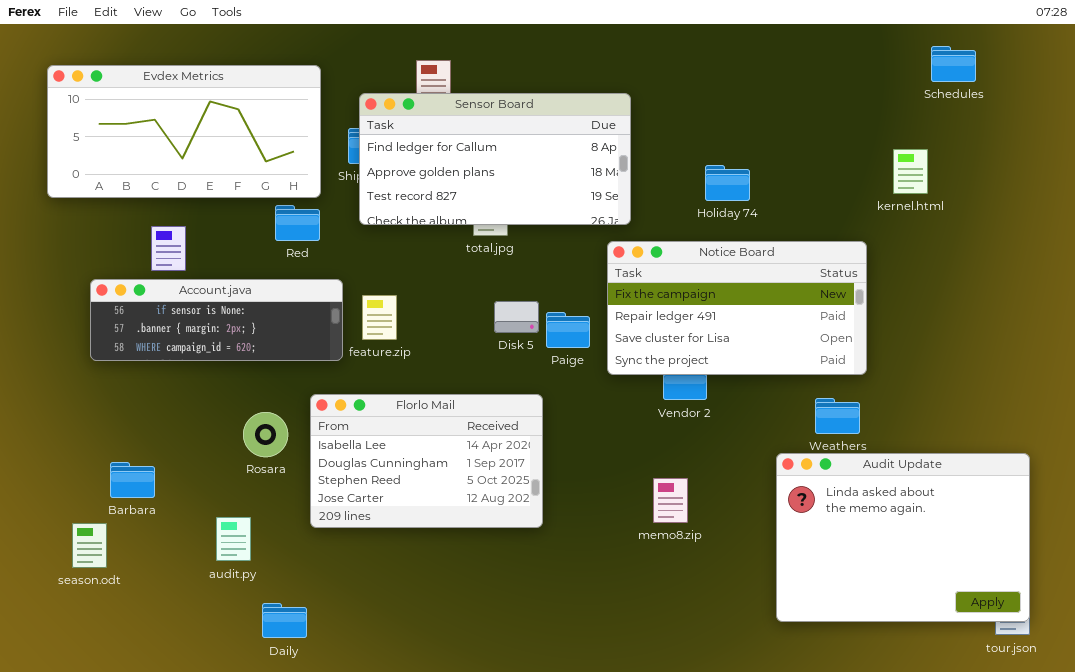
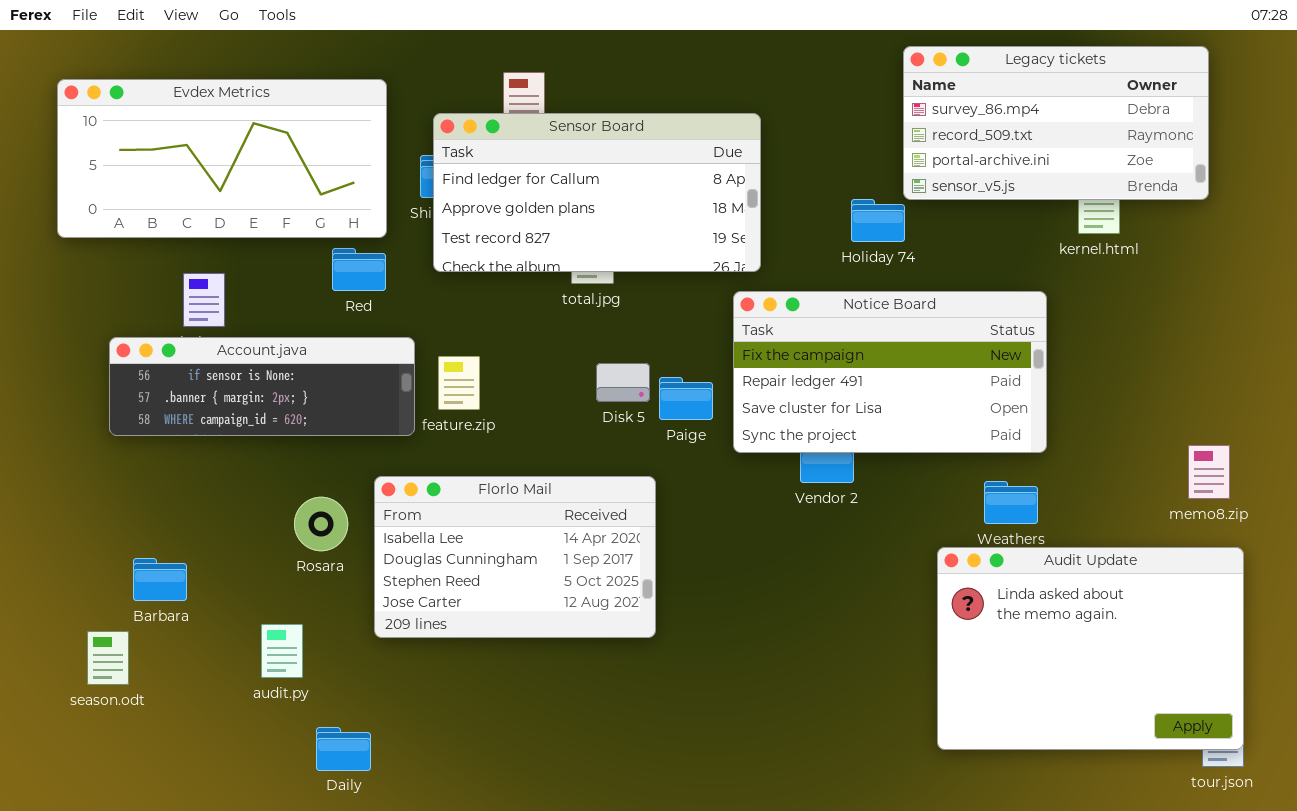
Legacy tickets: none -> [903,46,1209,200], opened
memo8.zip: [653,478,688,523] -> [1188,445,1230,499], moved

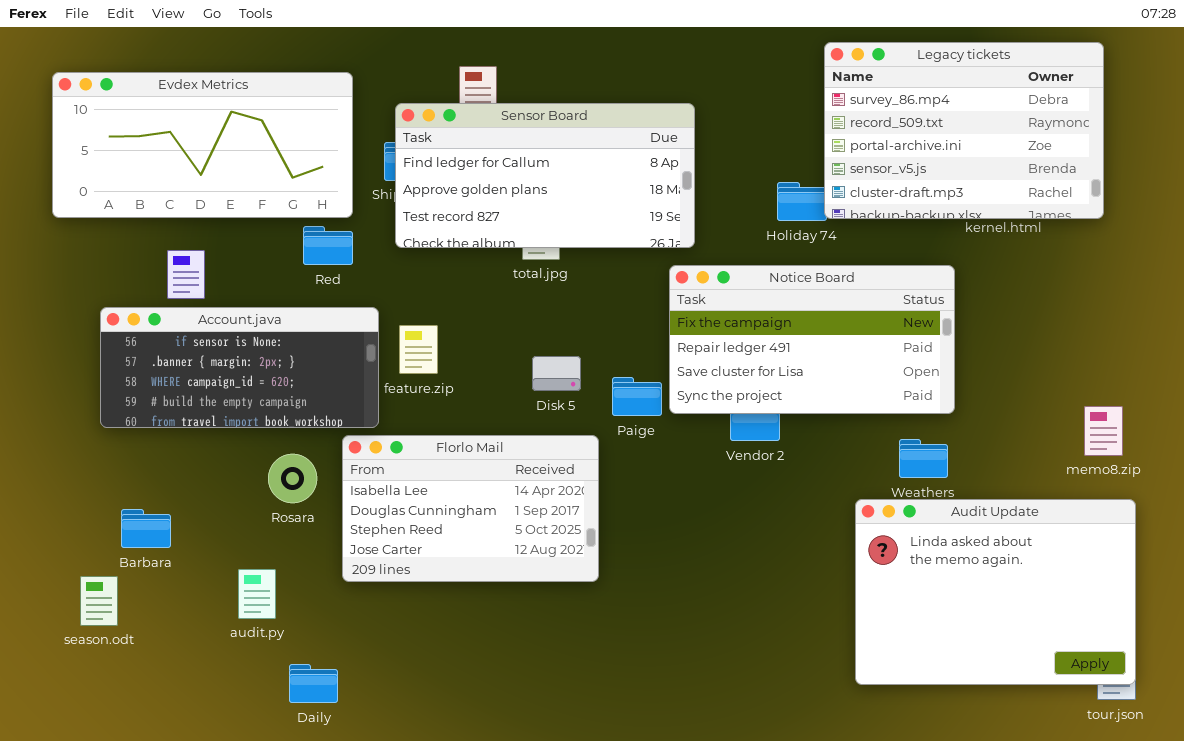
Legacy tickets: [903,46,1209,200] -> [824,42,1104,219], resized
Account.java: [109,337,415,436] -> [100,307,379,428], resized
Disk 5: [596,363,650,402] -> [532,356,581,391], moved
Paige: [659,377,713,420] -> [612,377,662,416], moved

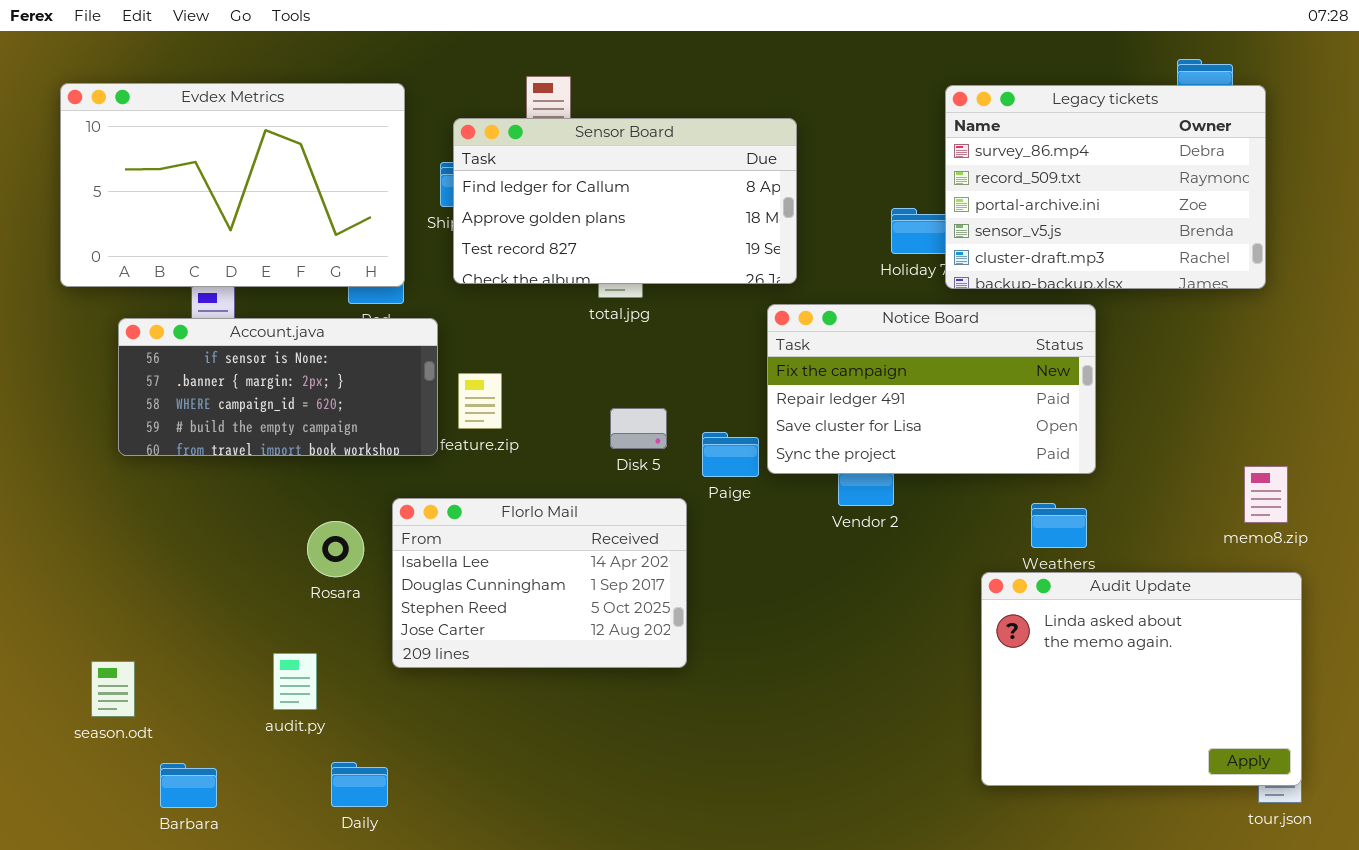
Legacy tickets: [824,42,1104,219] -> [945,85,1266,289], moved
Evdex Metrics: [52,72,353,218] -> [60,83,405,287], resized
Account.java: [100,307,379,428] -> [118,318,438,456], moved
Barbara: [121,509,171,548] -> [160,763,217,808], moved

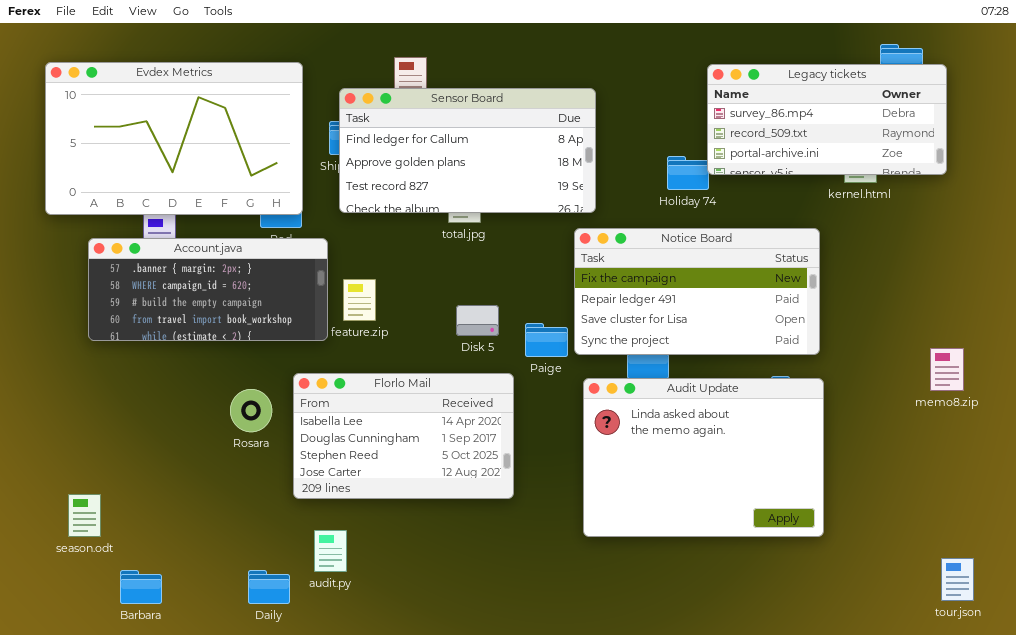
Legacy tickets: [945,85,1266,289] -> [707,64,947,175], resized
Account.java: [118,318,438,456] -> [88,238,328,341], scrolled down 1 row
Audit Update: [981,572,1302,786] -> [583,378,824,537], moved
audit.py: [273,653,317,710] -> [314,530,347,572], moved

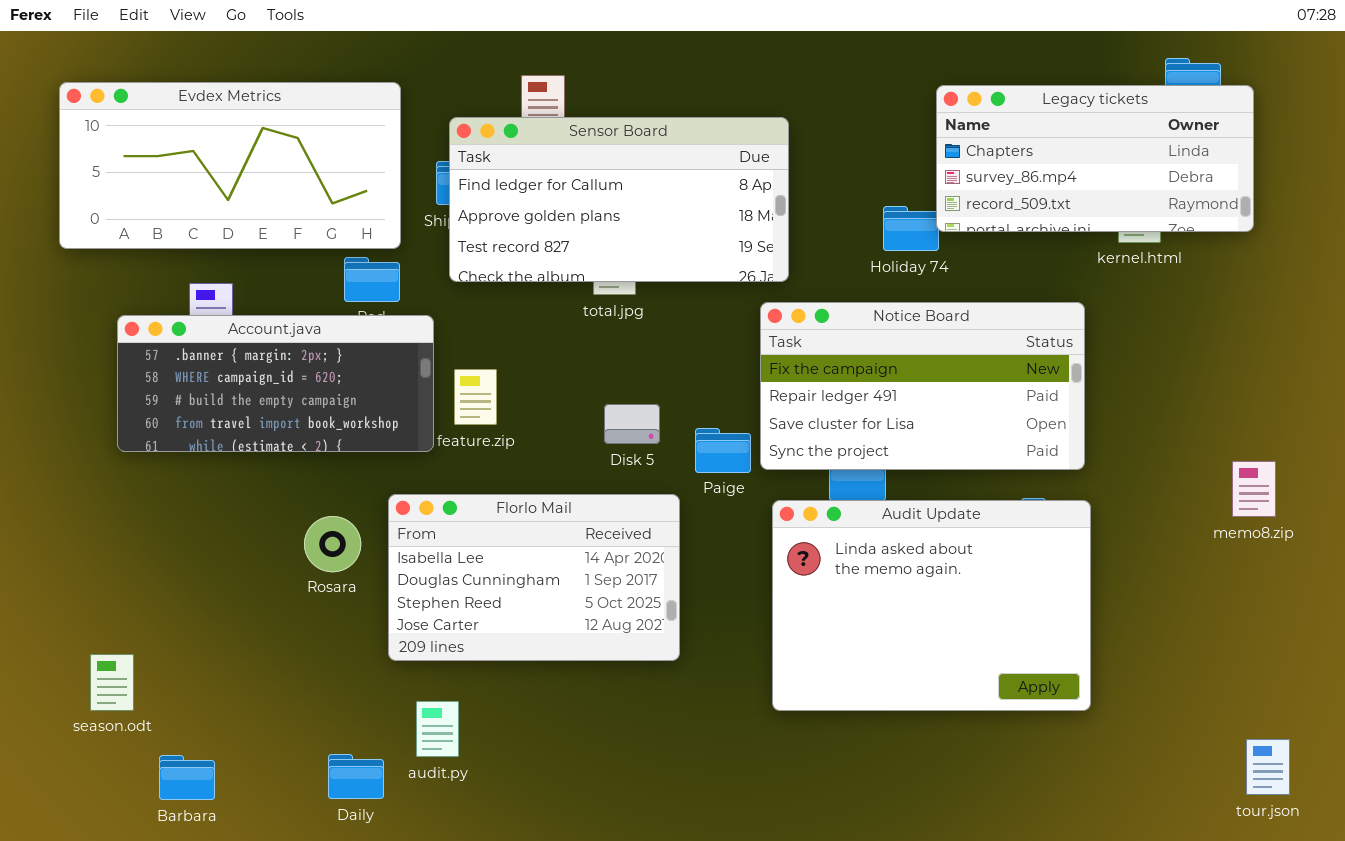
Evdex Metrics: [45,62,303,215] -> [59,82,401,249], resized
Legacy tickets: [707,64,947,175] -> [936,85,1254,232], scrolled up 1 row

